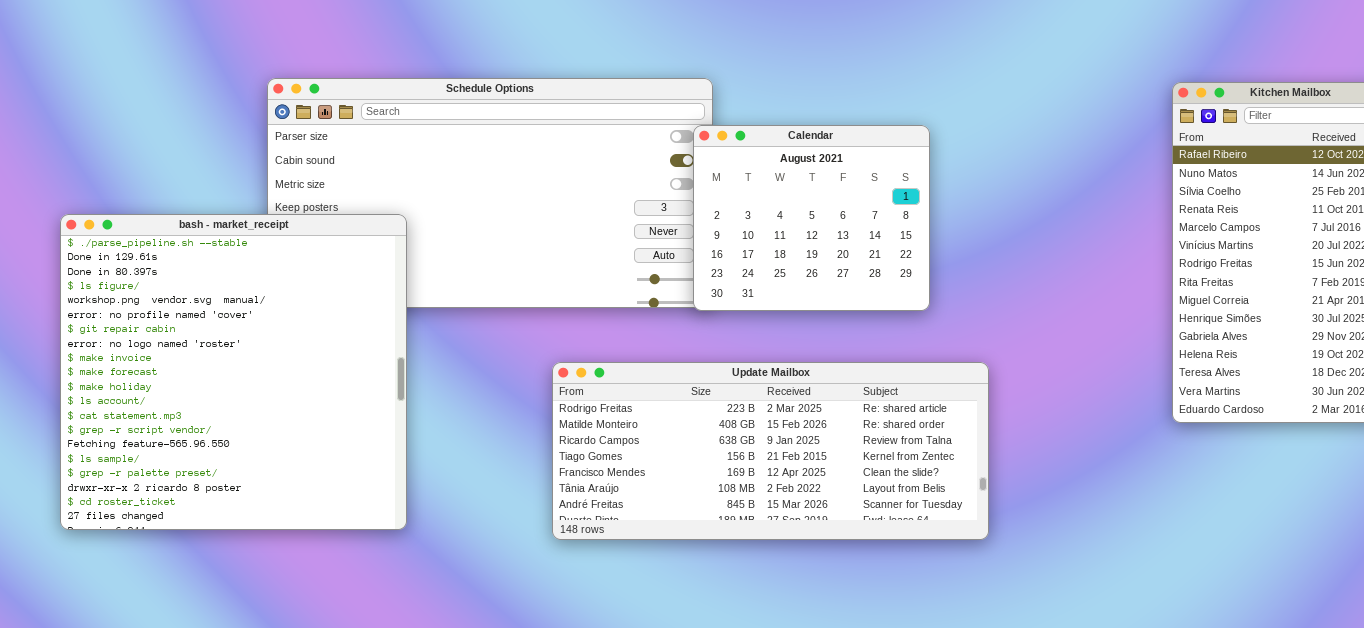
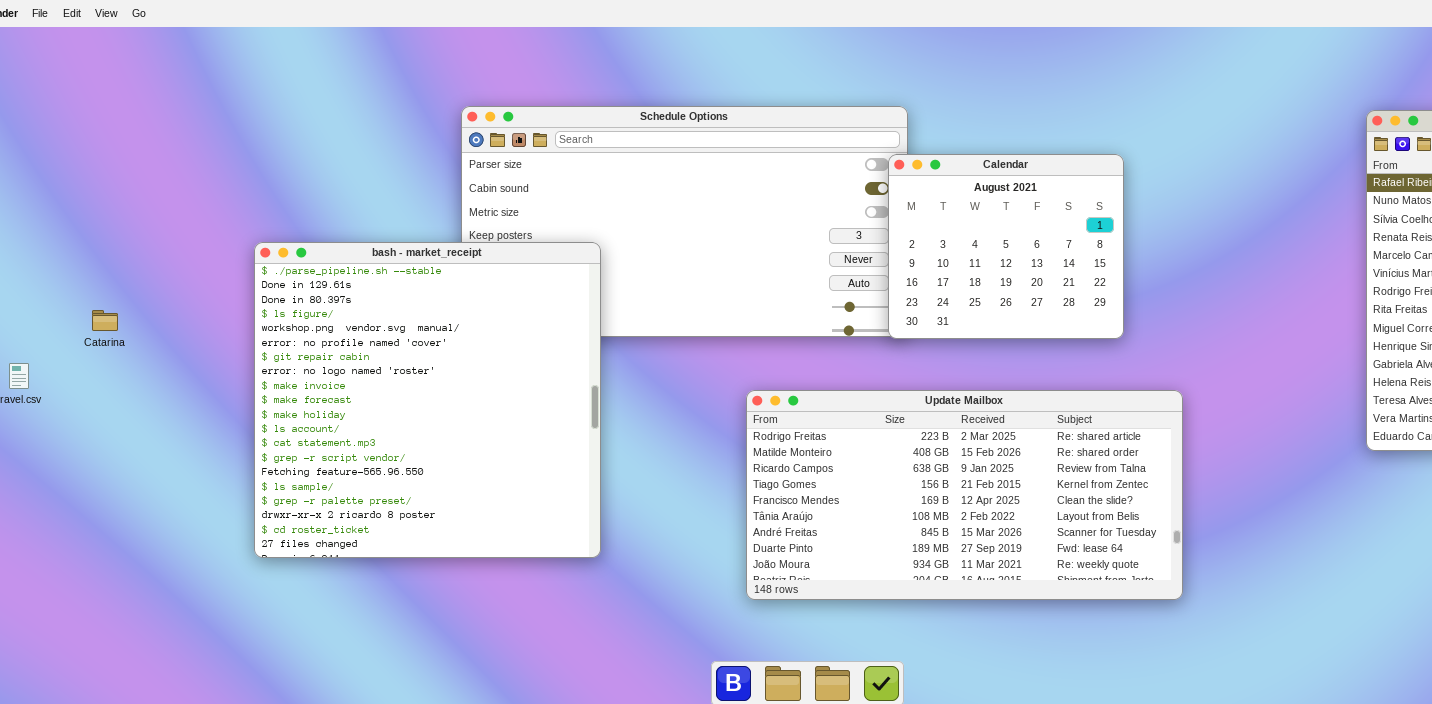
Update Mailbox: [552,362,989,540] -> [746,390,1183,600], resized

